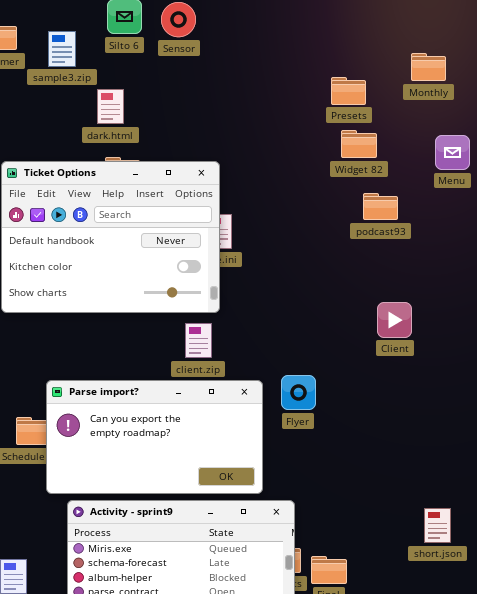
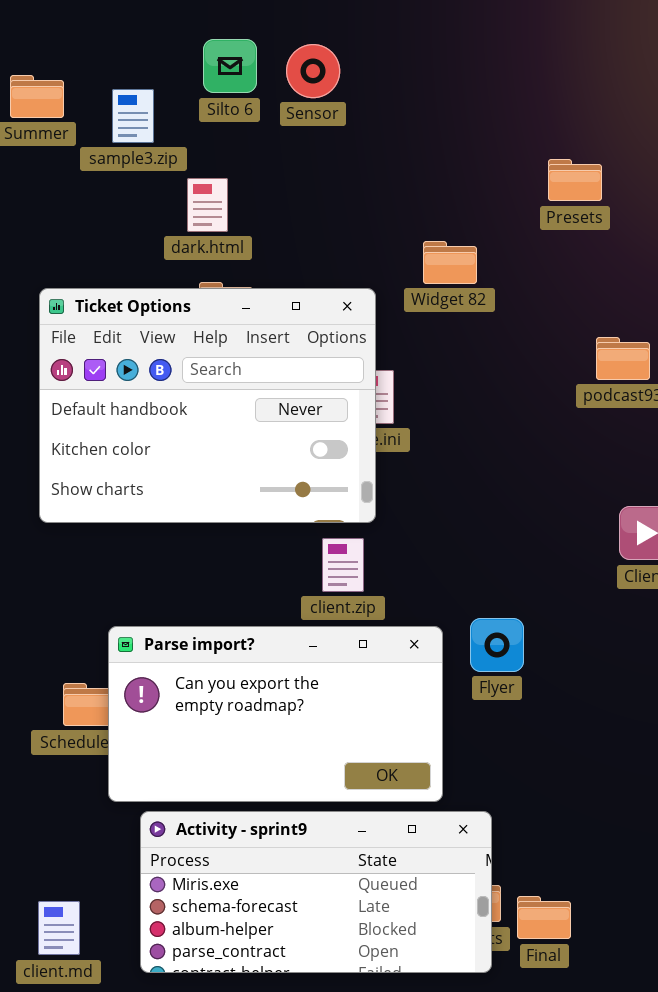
Widget 82: [341,130,377,158] -> [423,241,477,284], moved

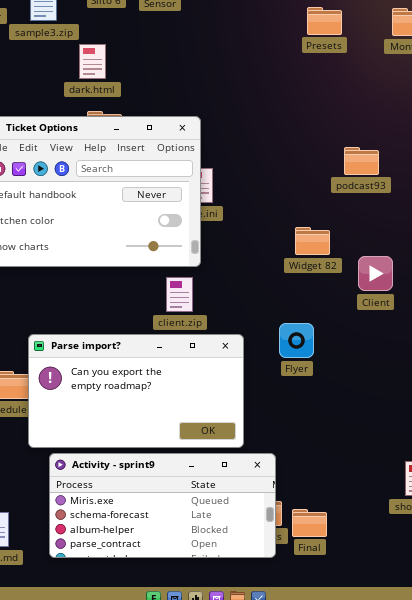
Presets: [548,159,602,201] -> [307,7,342,35], moved
Widget 82: [423,241,477,284] -> [295,227,330,255], moved
Flyer: [470,618,524,672] -> [279,323,314,358], moved

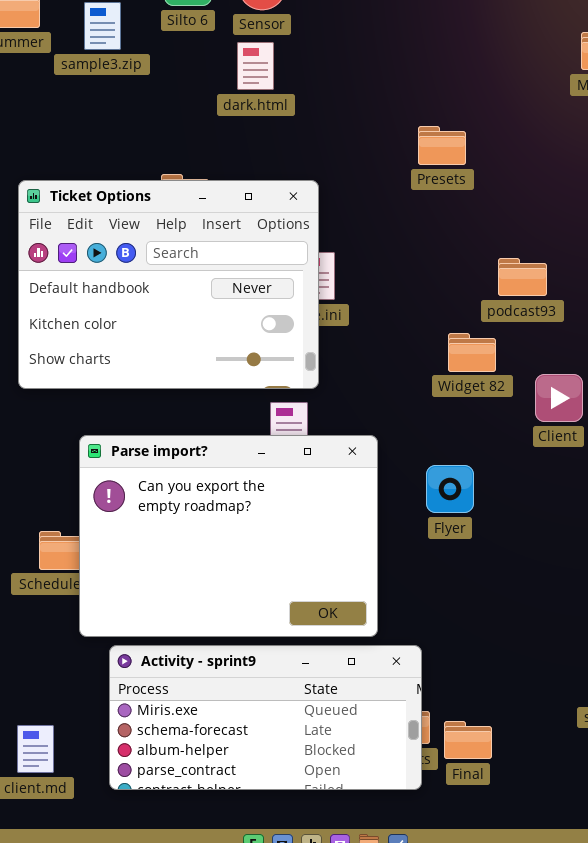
Presets: [307,7,342,35] -> [418,126,466,165], moved
dark.html: [79,44,106,79] -> [237,42,274,90], moved
podcast93: [344,147,379,175] -> [498,258,547,296], moved
Parse import?: [28,334,244,448] -> [79,435,378,637], resized

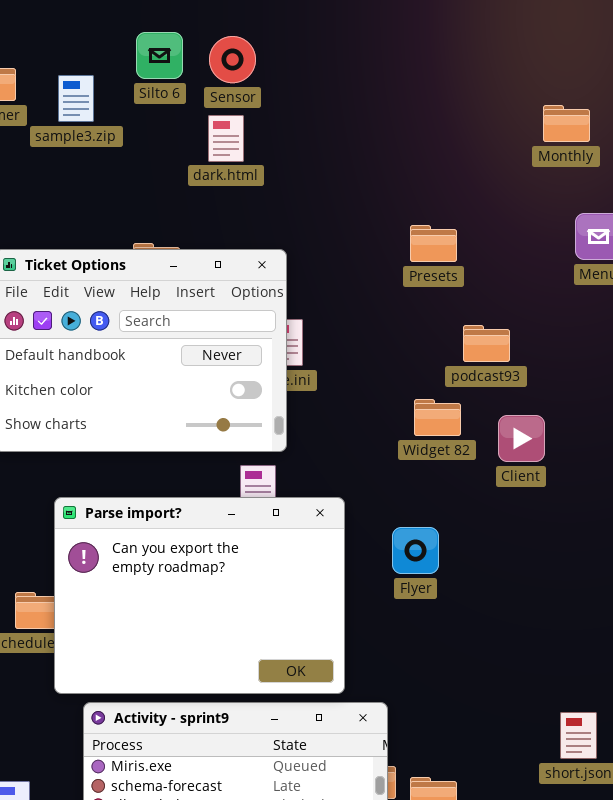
Presets: [418,126,466,165] -> [410,225,457,262], moved
Client: [535,374,583,422] -> [498,415,545,462], moved

